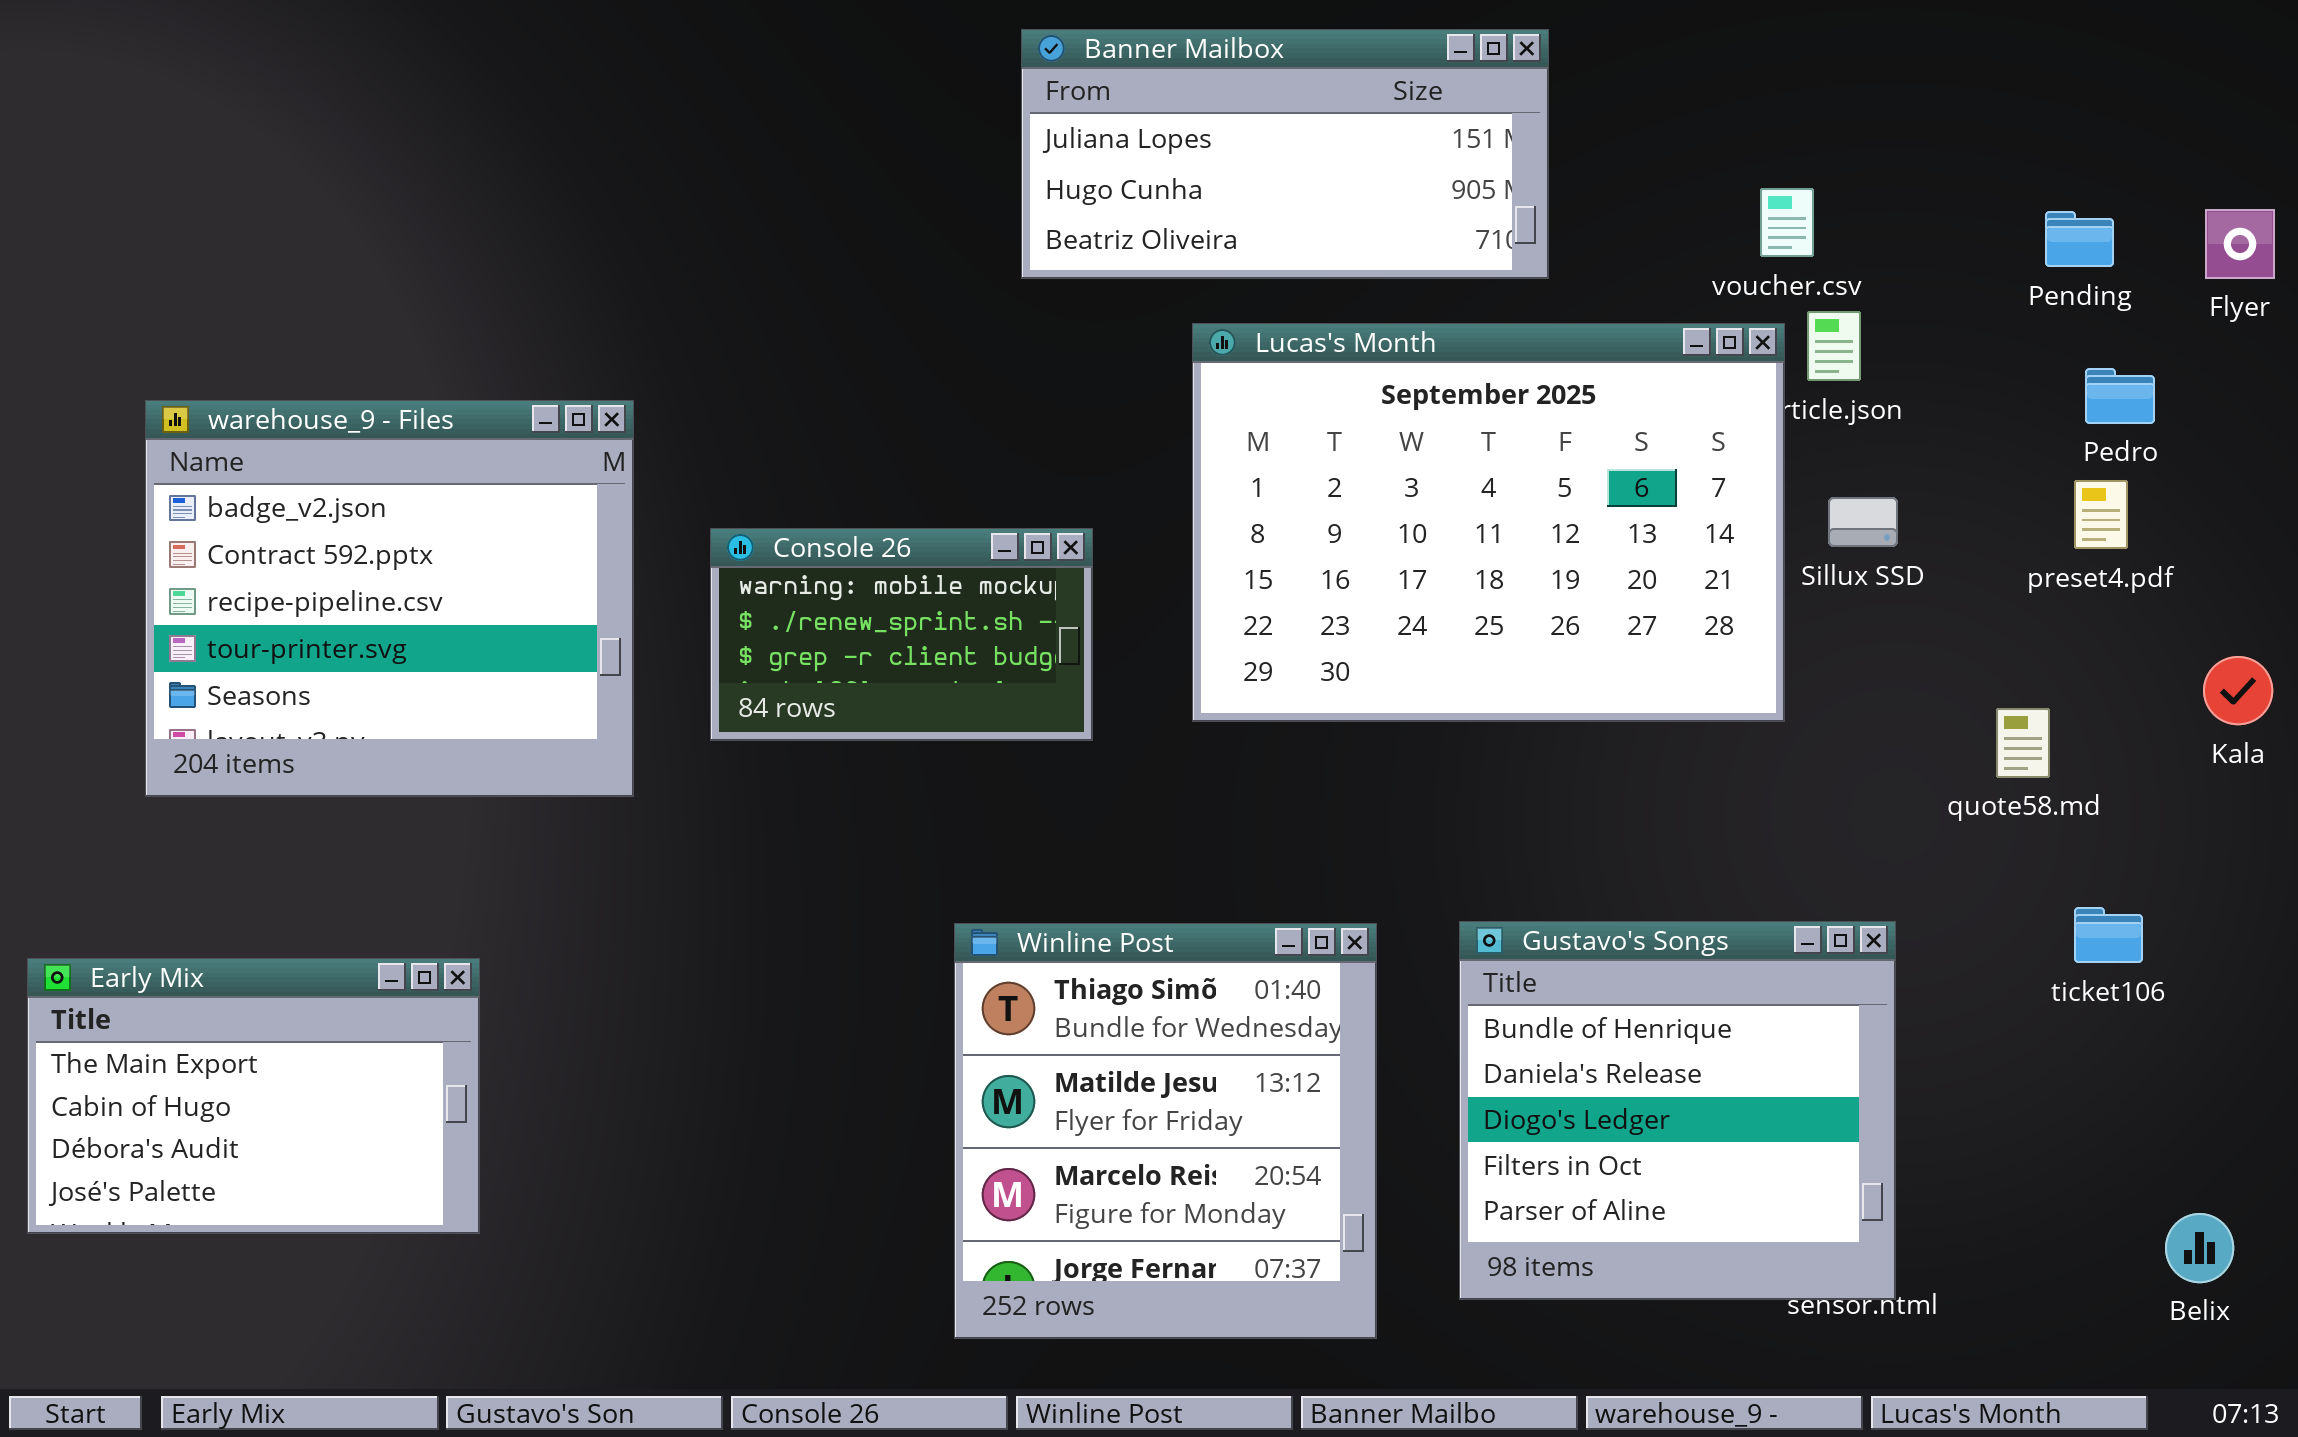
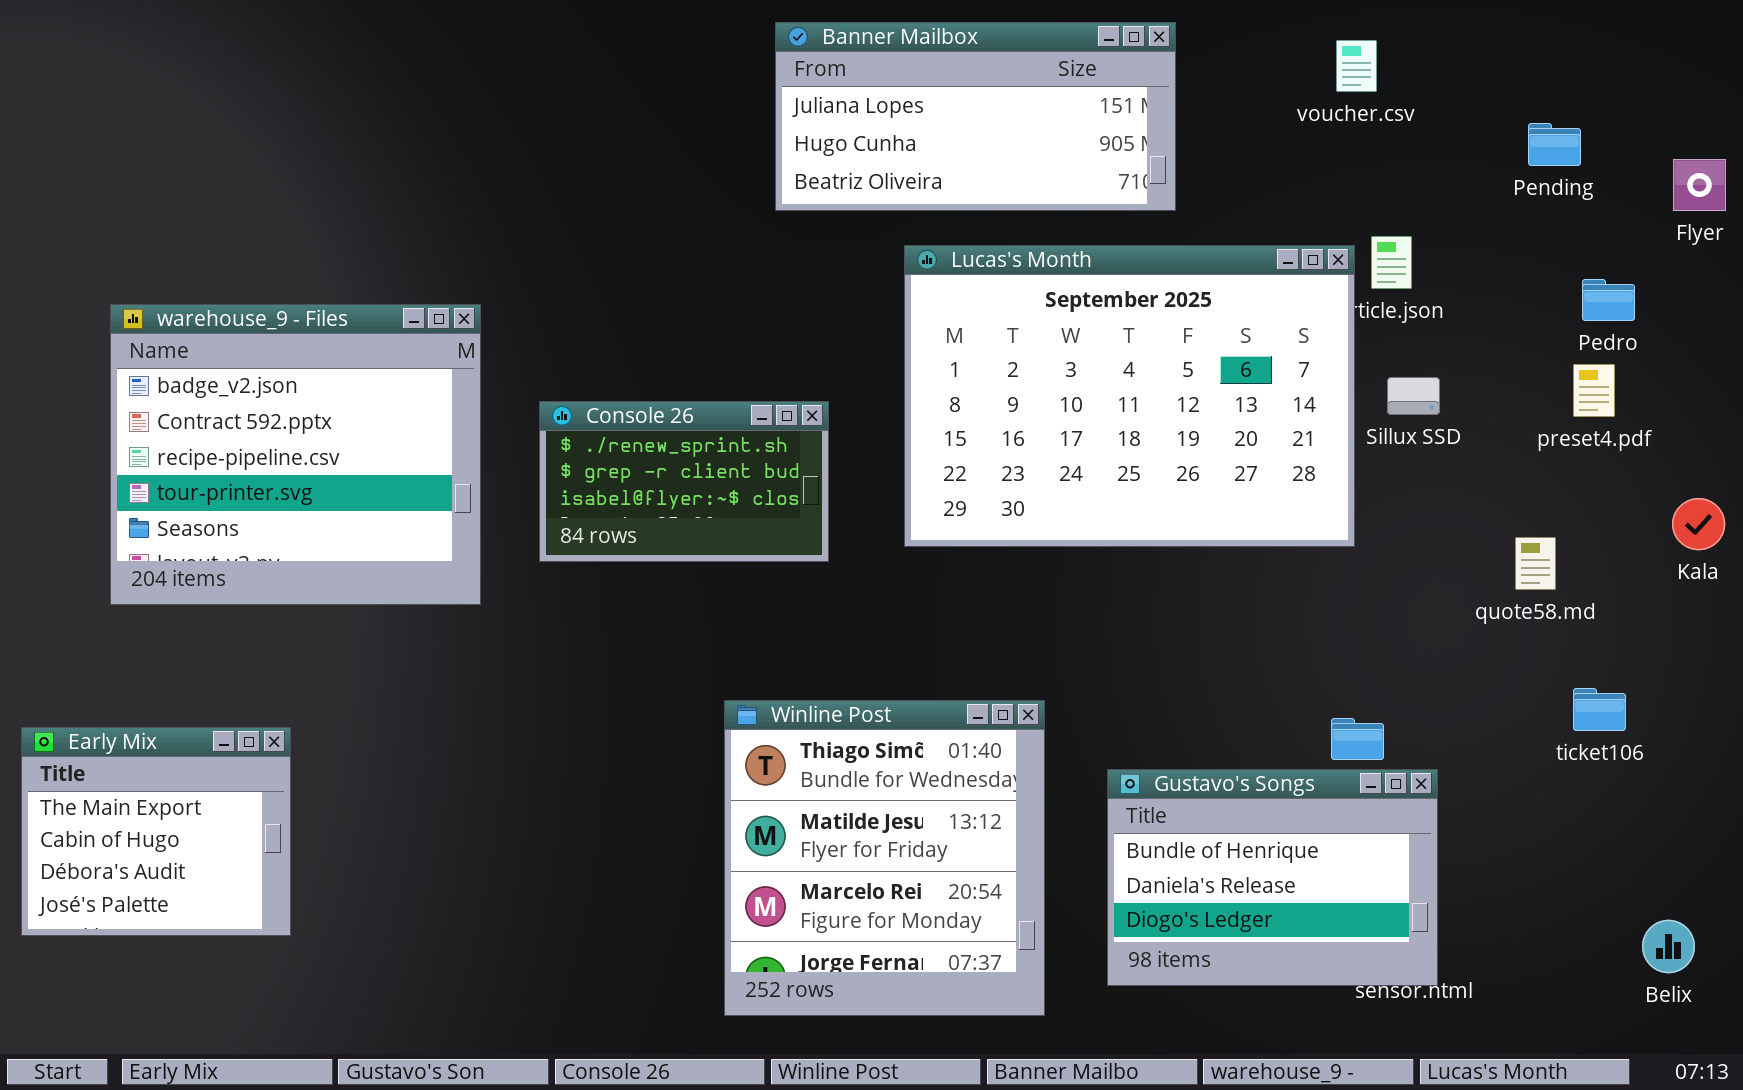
voucher.csv: [1760,188,1814,257] -> [1336,40,1377,92], moved
Pending: [2045,211,2114,267] -> [1528,123,1581,166], moved
Console 26: [710,528,1093,741] -> [539,401,829,562], scrolled down 1 row
Gustavo's Songs: [1459,921,1896,1300] -> [1107,769,1438,986], resized
Early Mix: [27,958,480,1234] -> [21,727,291,936], resized

